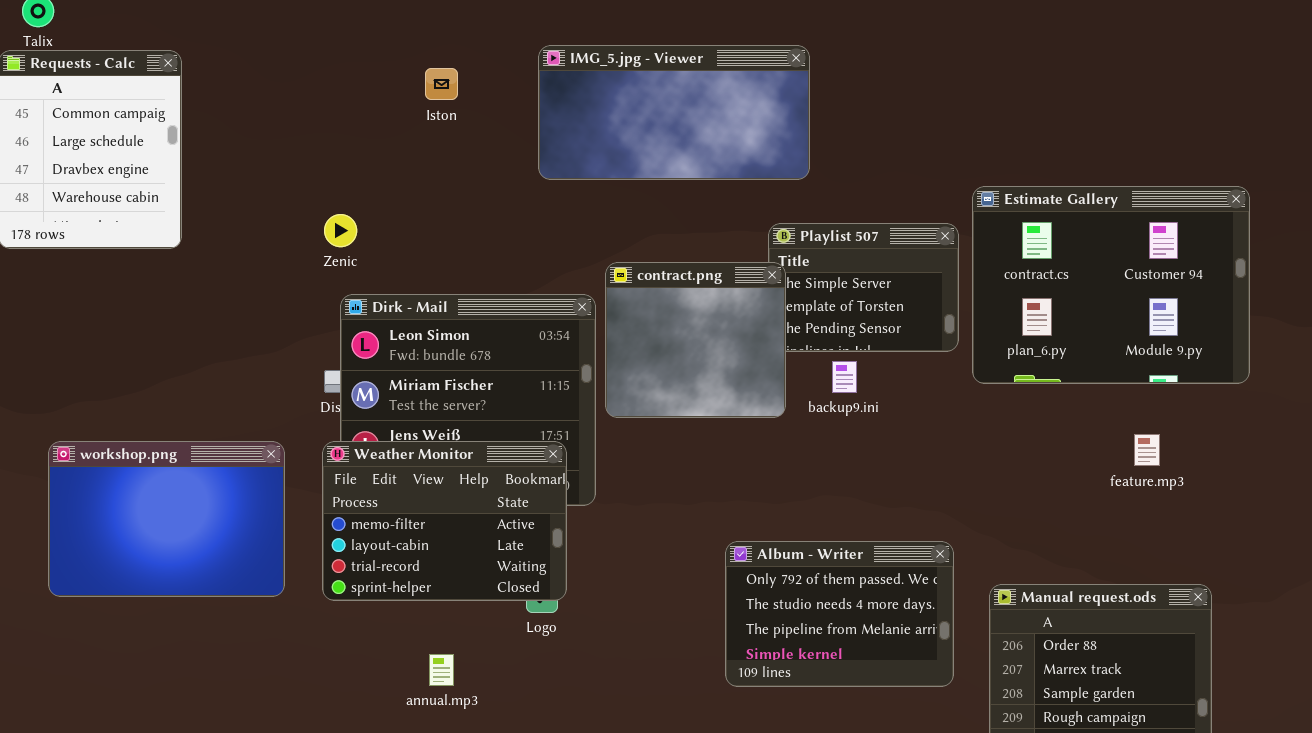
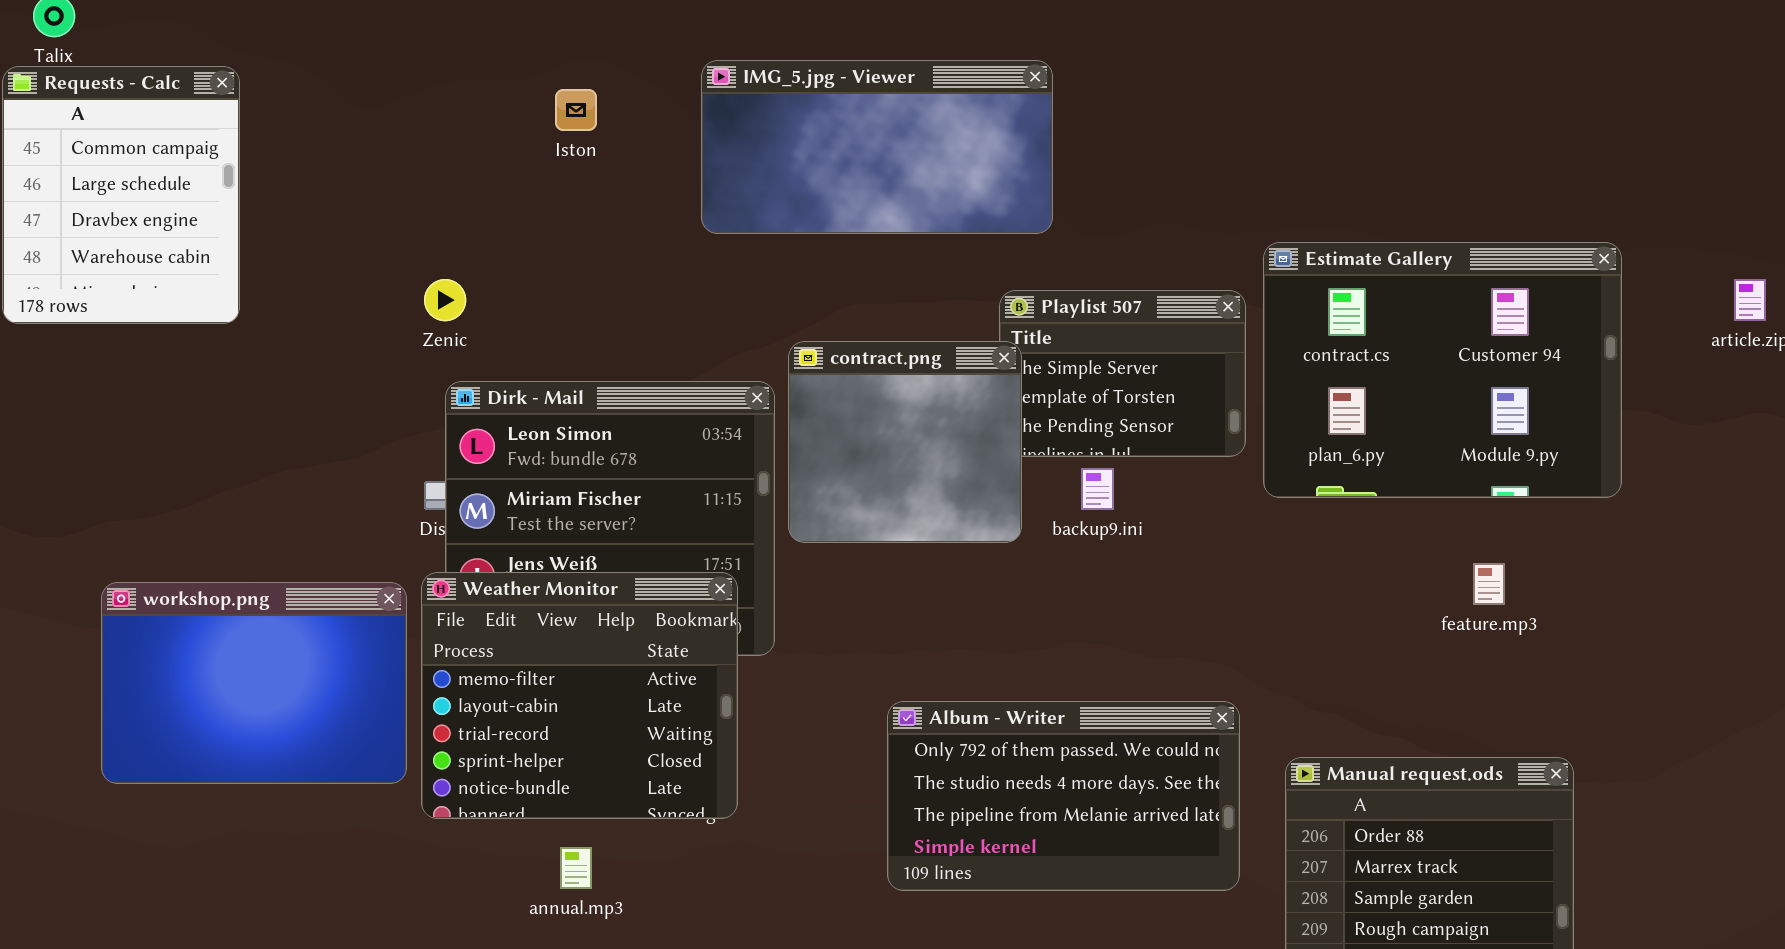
workshop.png: [48,441,285,597] -> [101,582,407,784], moved
Weather Monitor: [322,441,567,601] -> [421,572,738,819], resized
Album - Writer: [725,541,954,687] -> [887,701,1240,891], resized

